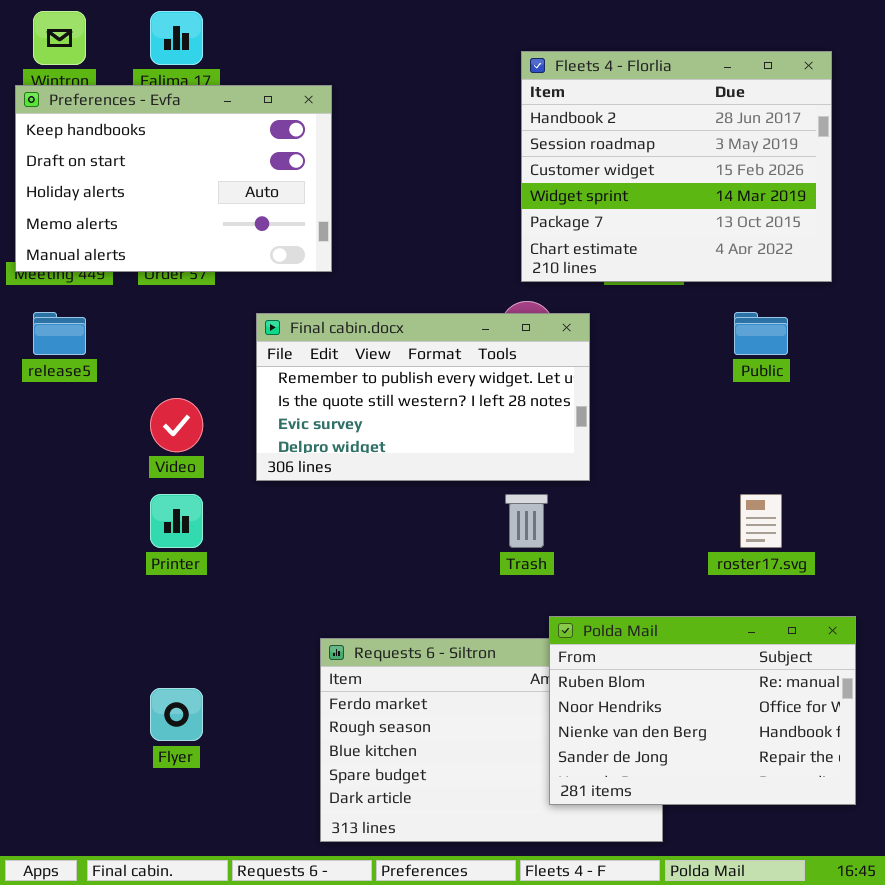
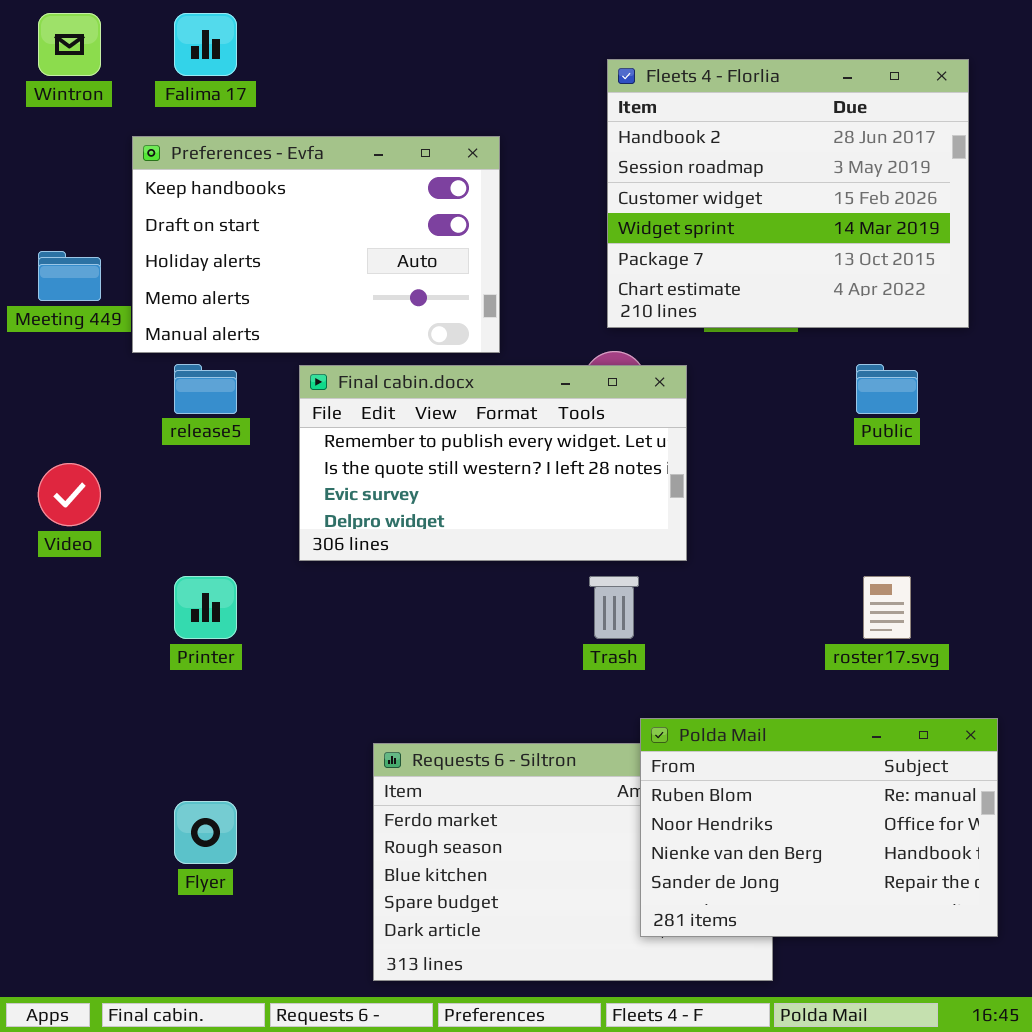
Preferences - Evfa: [15,85,332,272] -> [132,136,500,353], moved
release5: [33,312,86,355] -> [174,364,237,414], moved
Video: [150,398,203,452] -> [38,463,101,526], moved

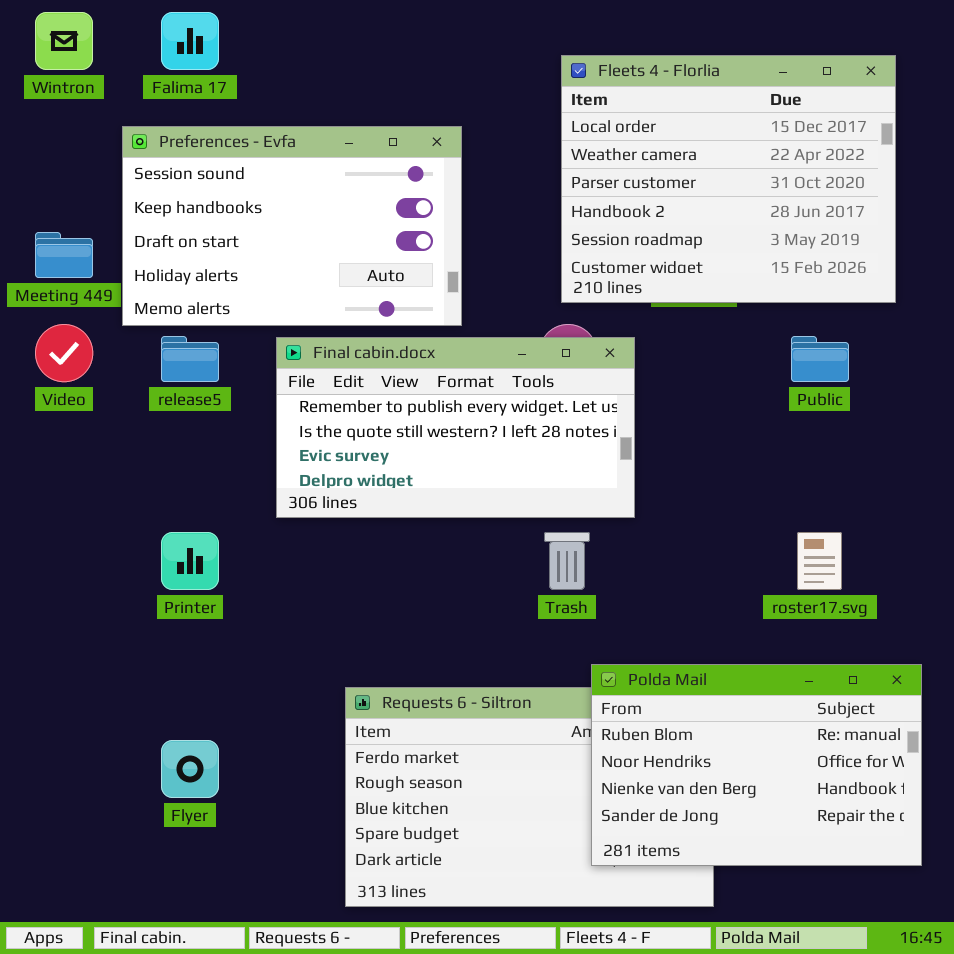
Fleets 4 - Florlia: [607,59,969,328] -> [561,55,896,303], scrolled up 3 rows
Preferences - Evfa: [132,136,500,353] -> [122,126,462,326], scrolled up 1 row
Video: [38,463,101,526] -> [35,324,93,382], moved

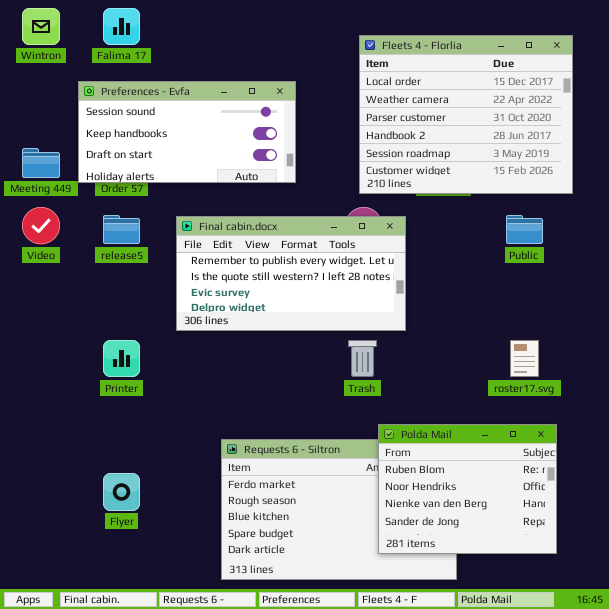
Preferences - Evfa: [122,126,462,326] -> [78,81,296,183], resized
Polda Mail: [591,664,922,866] -> [378,424,557,554], resized

